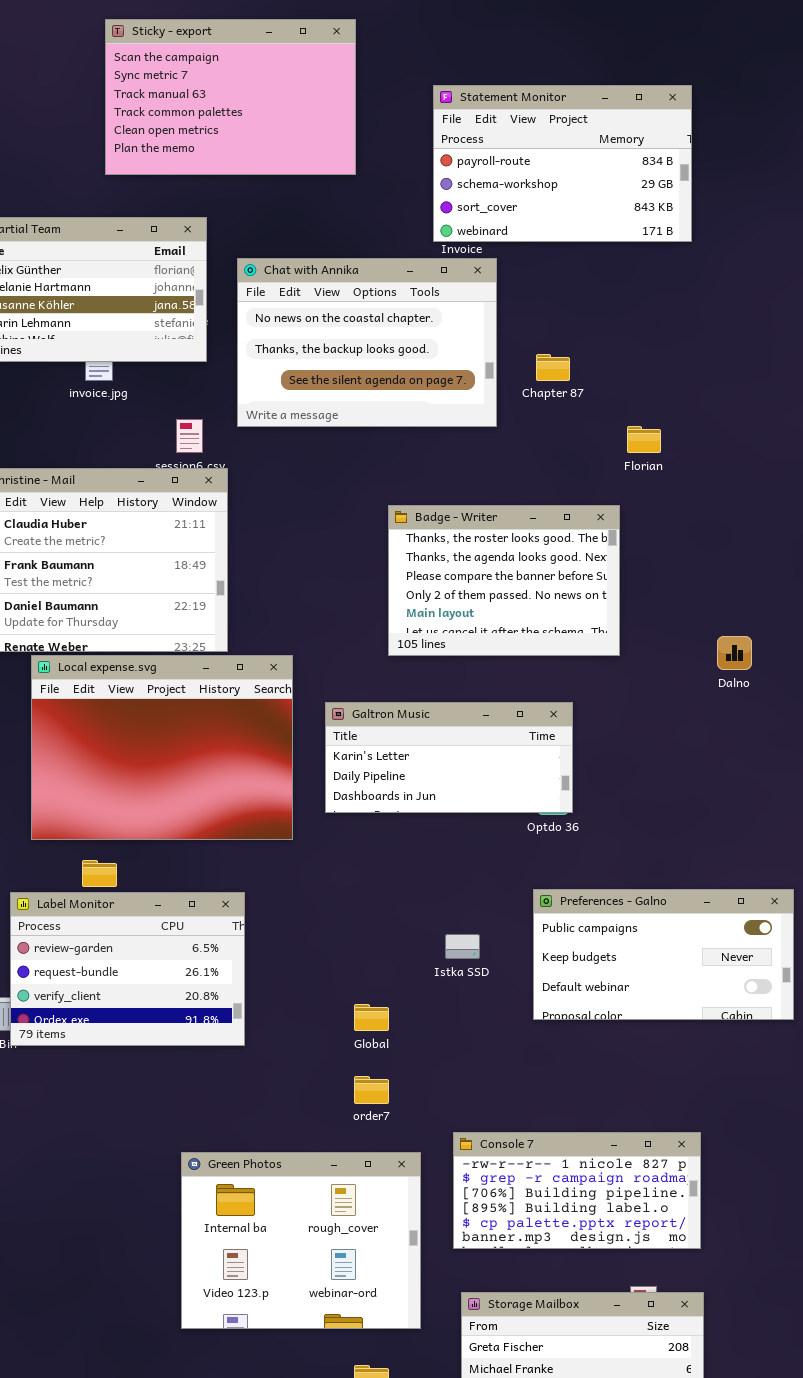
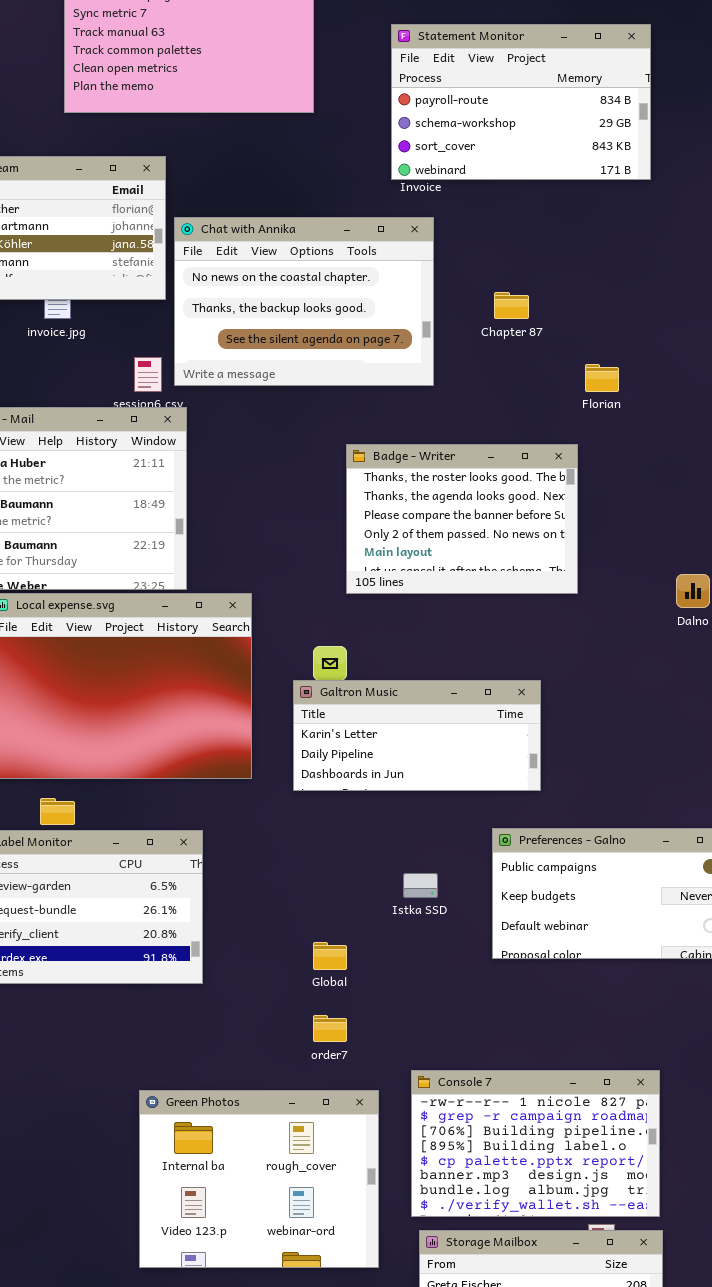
Chat with Annika: [237,258,497,427] -> [174,217,434,386], moved
Galtron Music: [325,702,573,813] -> [293,680,541,791], moved
Console 7: [453,1132,701,1249] -> [411,1070,660,1217], resized

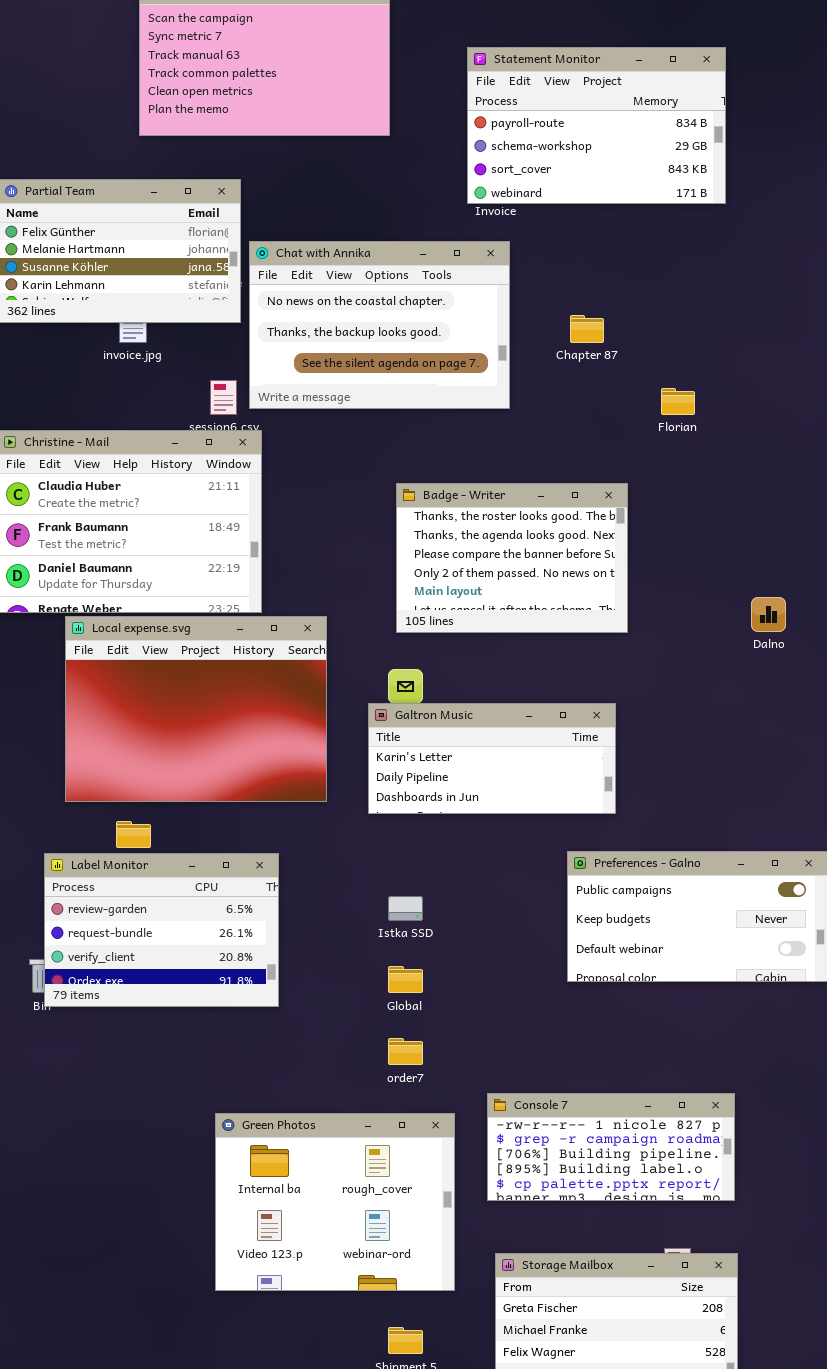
Badge - Writer: [346,444,578,594] -> [396,483,628,633], moved
Istka SSD: [403,873,438,898] -> [388,896,423,921], moved
Console 7: [411,1070,660,1217] -> [487,1093,735,1201], resized

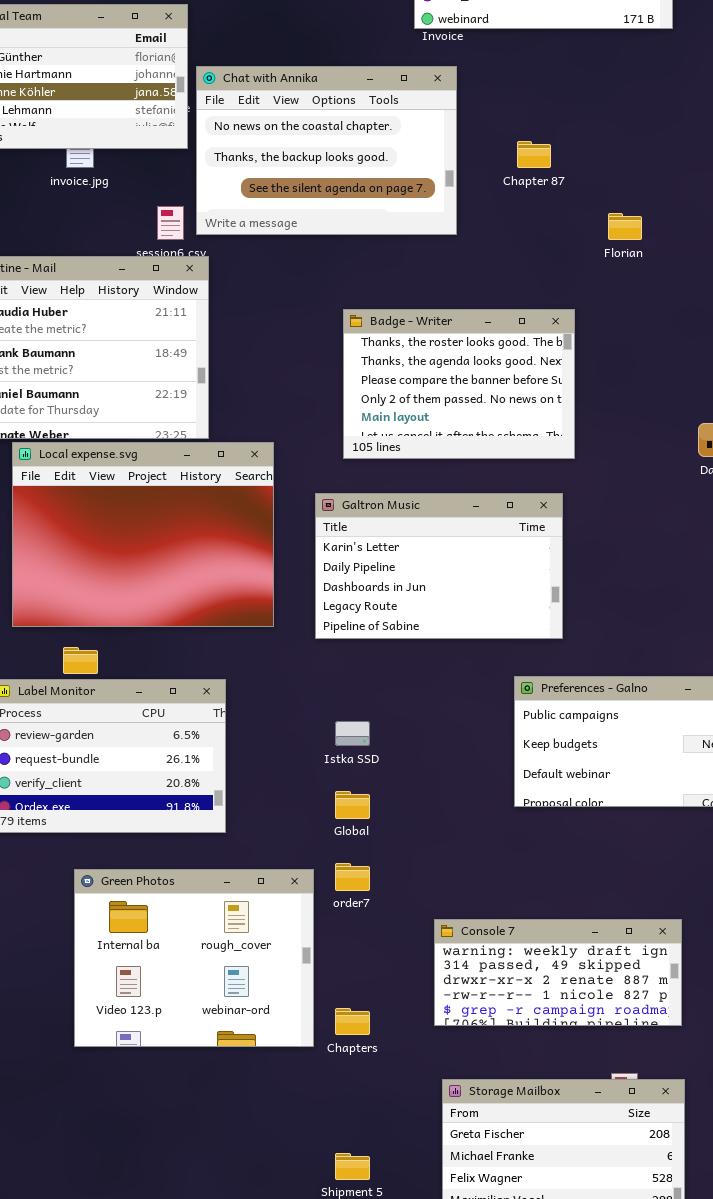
Galtron Music: [368,703,616,814] -> [315,493,563,639], resized
Console 7: [487,1093,735,1201] -> [434,919,682,1026], scrolled up 3 rows
Green Photos: [215,1113,455,1291] -> [74,869,314,1047], moved

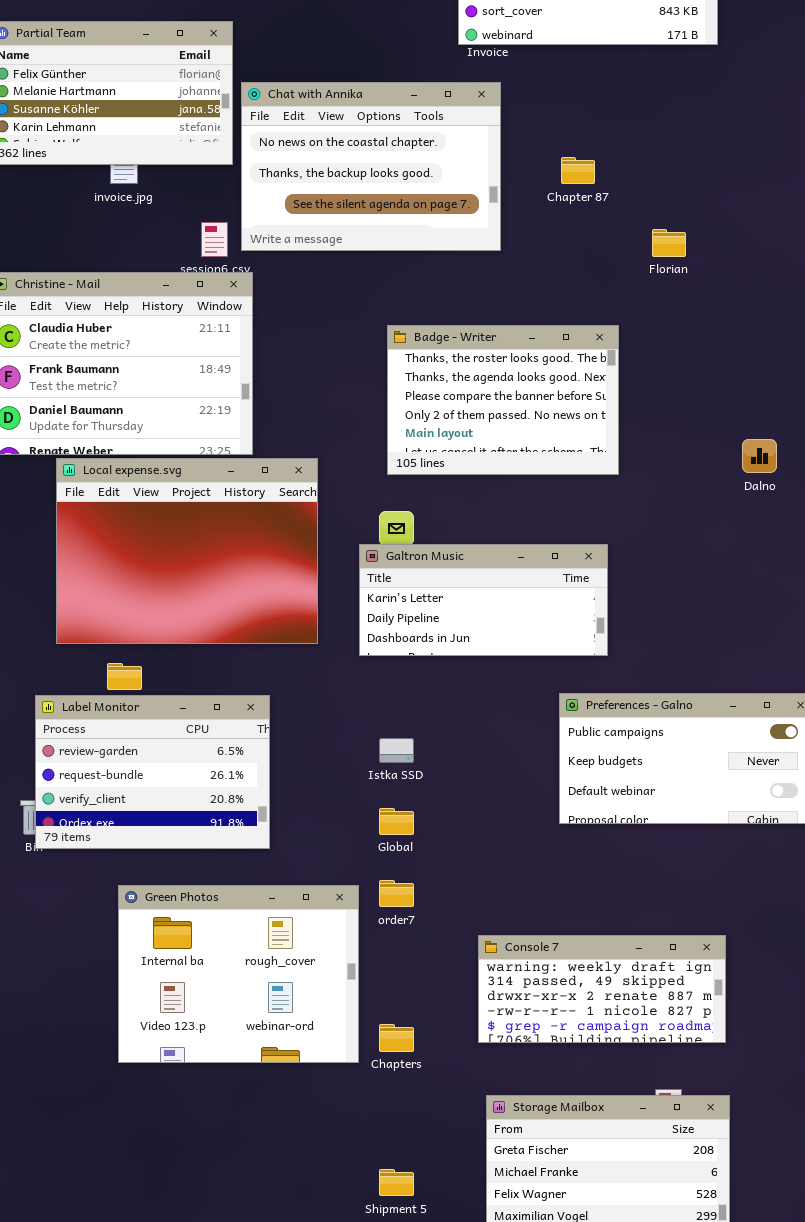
Galtron Music: [315,493,563,639] -> [359,544,608,656], resized

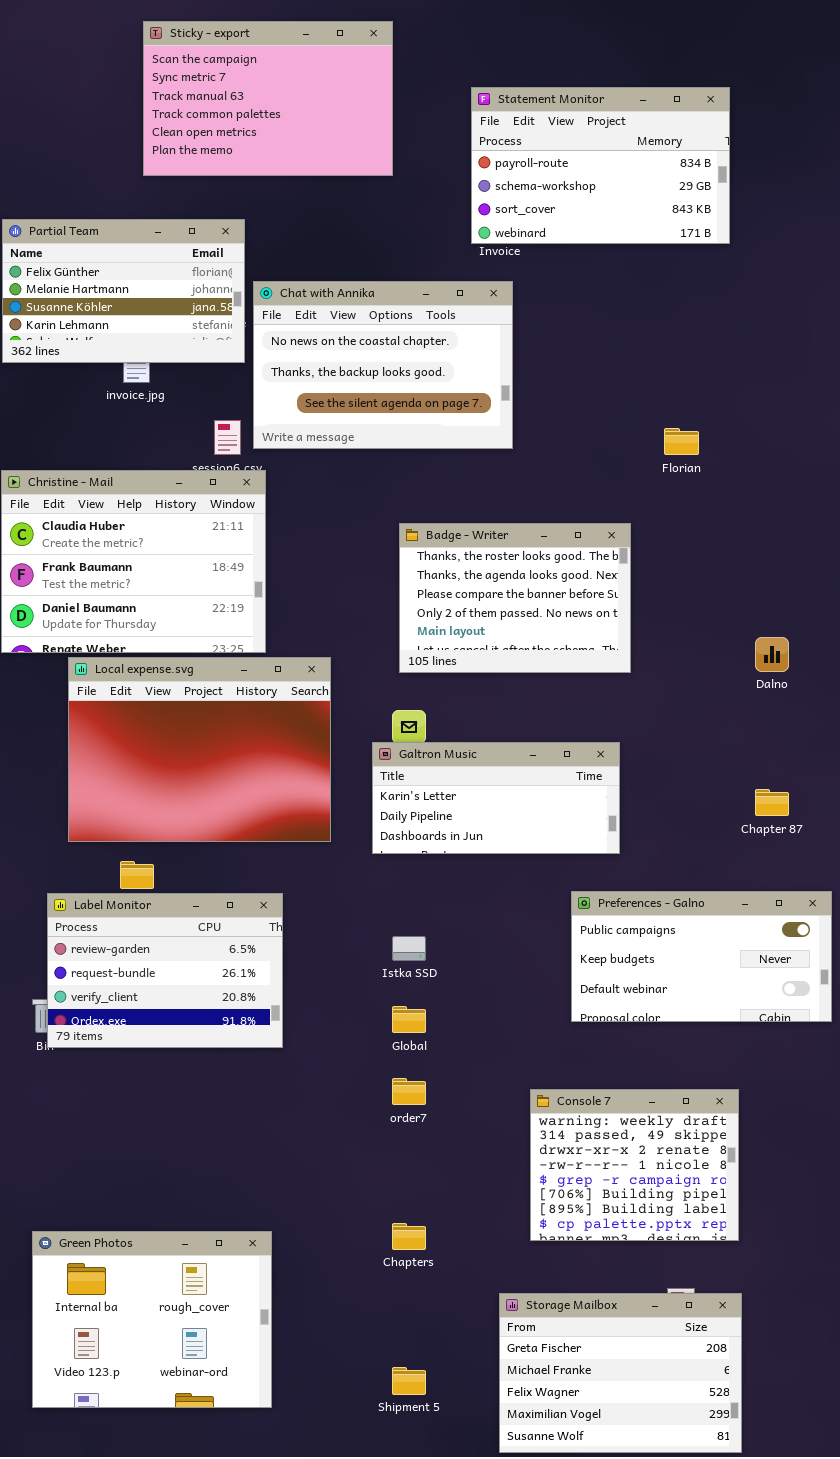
Chapter 87: [561,157,595,184] -> [755,789,789,816], moved
Green Photos: [118,885,359,1063] -> [32,1231,272,1408], moved
Console 7: [478,935,726,1043] -> [530,1089,739,1241], resized

